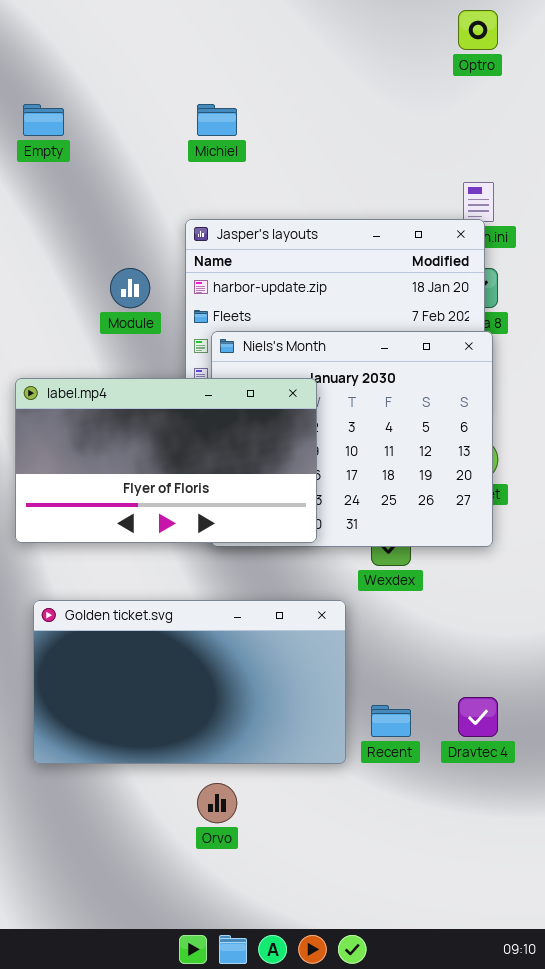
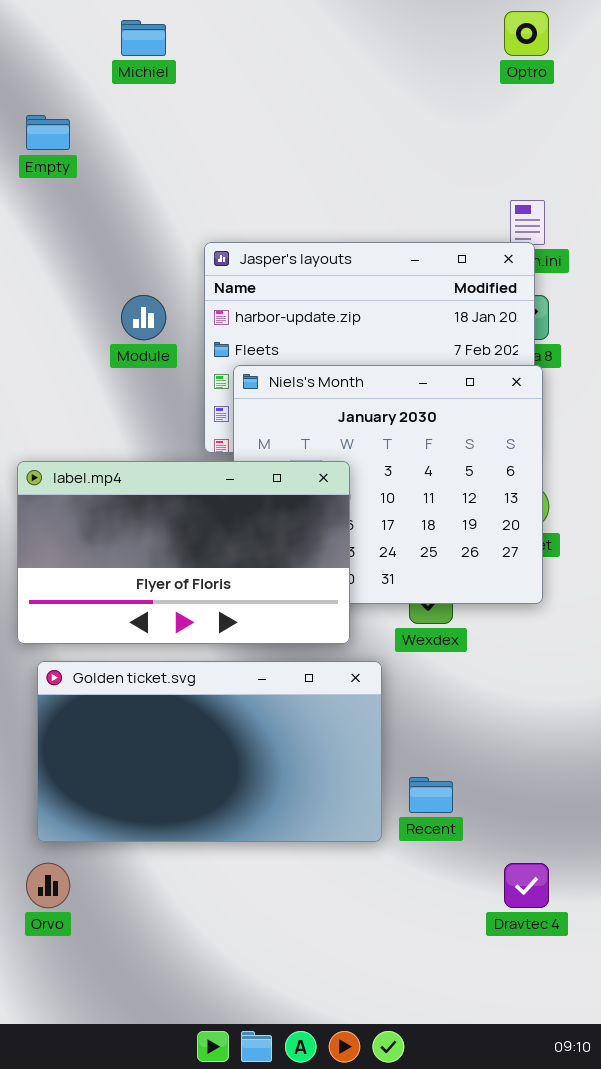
Michiel: [197,104,237,136] -> [121,20,166,56], moved
label.mp4: [15,378,317,543] -> [17,461,350,644], moved
Dravtec 4: [458,697,498,737] -> [504,863,549,908], moved
Orvo: [197,783,237,823] -> [26,863,70,908], moved

